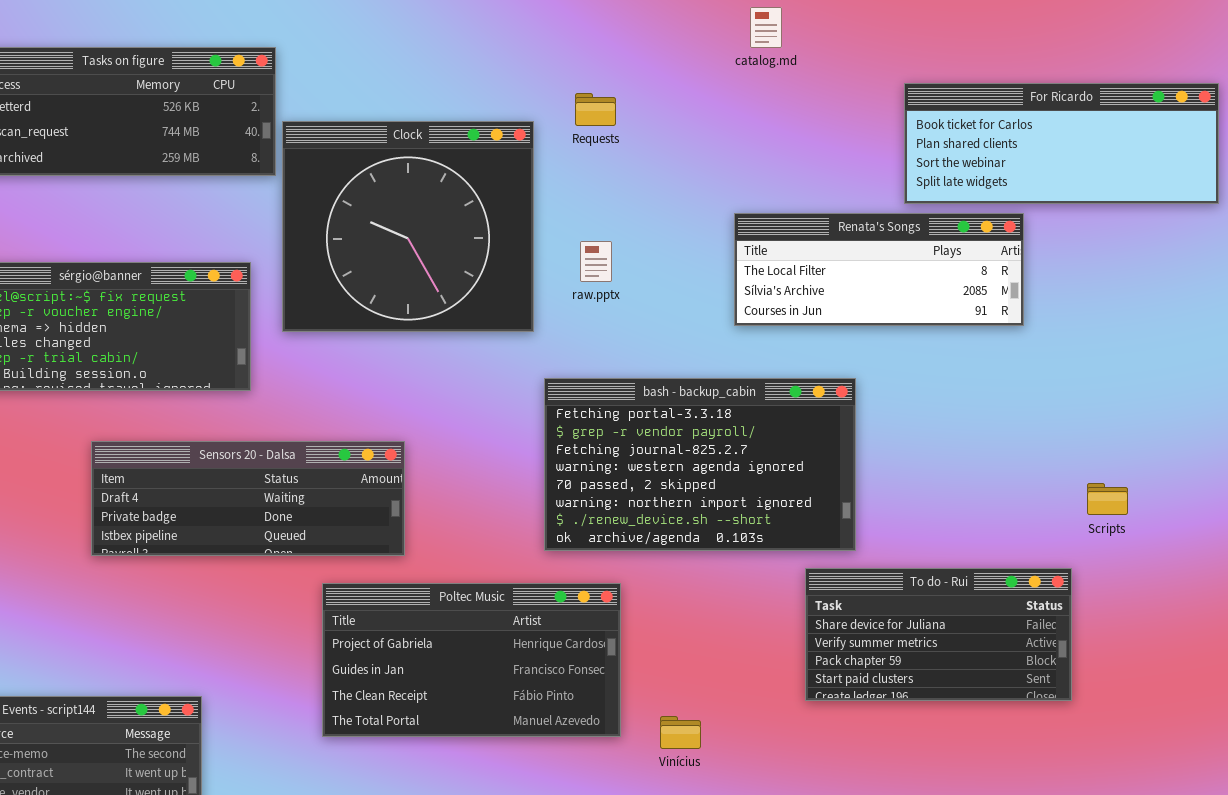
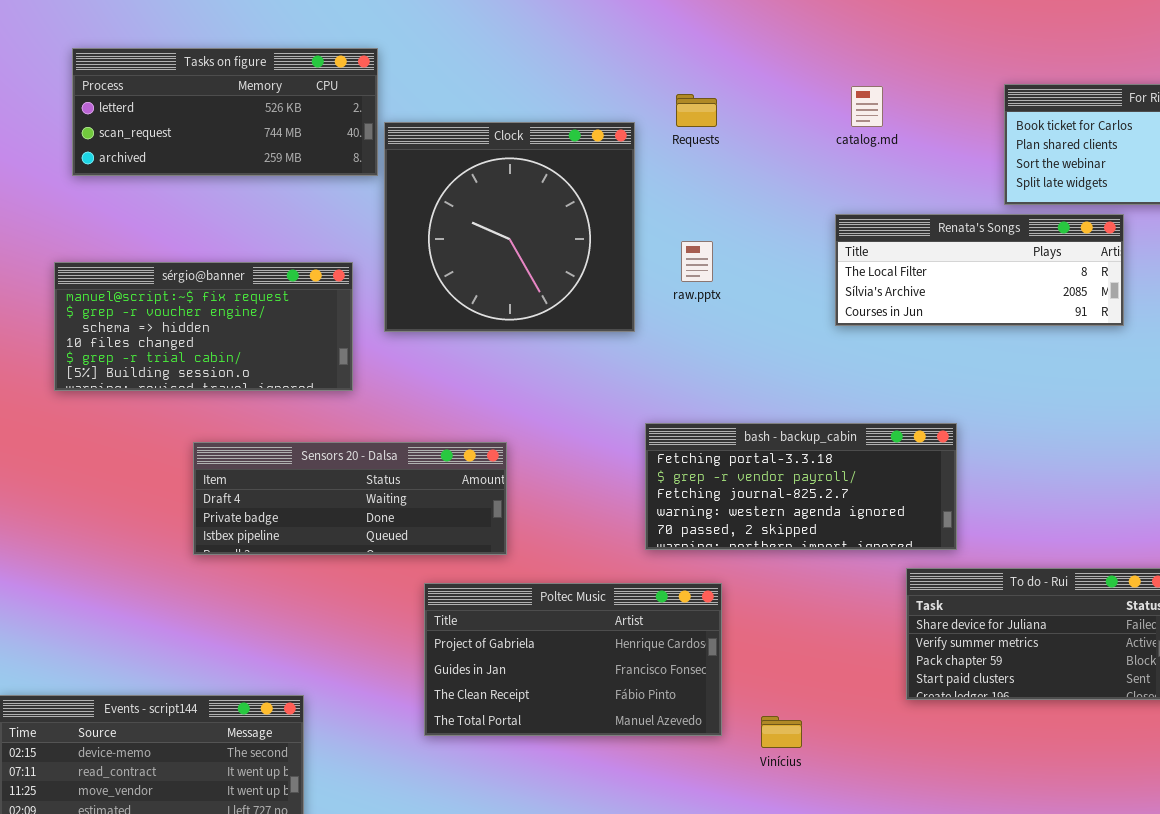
catalog.md: [750,7,782,48] -> [851,86,883,127], moved
bash - backup_cabin: [544,378,856,551] -> [645,423,957,550], resized

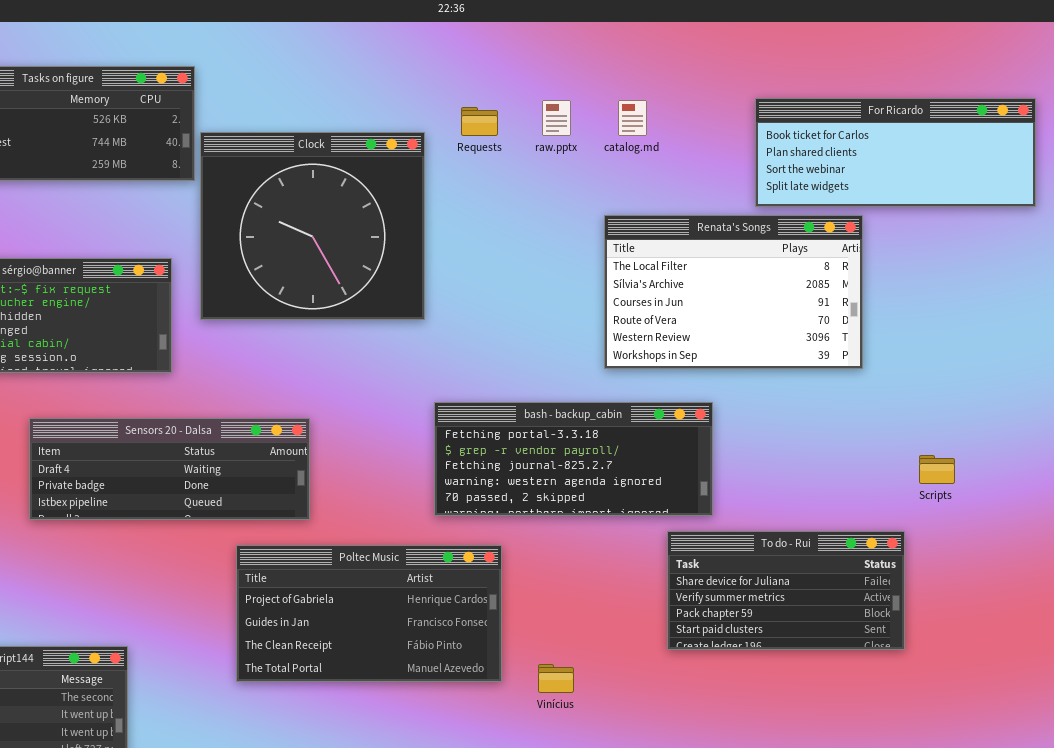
Renata's Songs: [835,214,1124,326] -> [604,215,863,369], resized
raw.pptx: [681,241,713,282] -> [542,100,571,136], moved

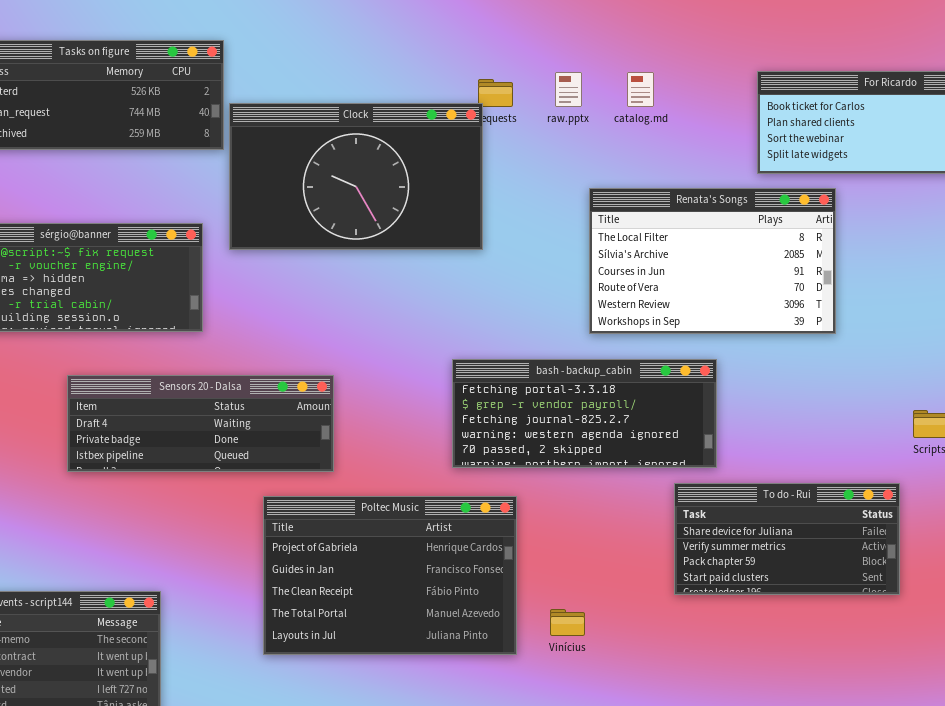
Clock: [200,132,425,320] -> [229,103,483,250], resized
Renata's Songs: [604,215,863,369] -> [589,188,836,334], moved
Poltec Music: [236,545,502,682] -> [263,496,517,655], resized

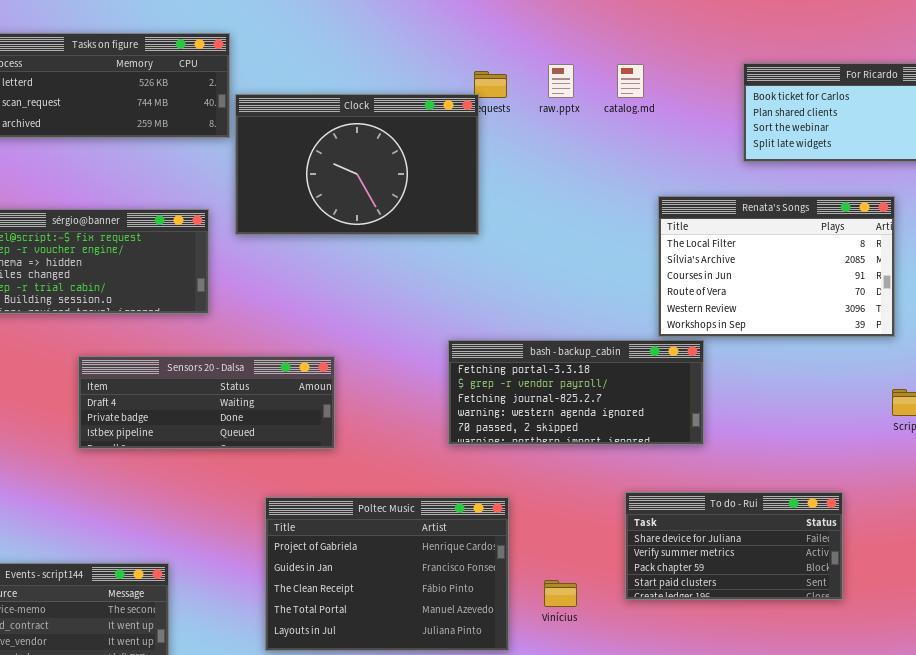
Renata's Songs: [589,188,836,334] -> [658,196,895,337], moved
To do - Rui: [674,483,900,595] -> [625,492,843,600], moved
Poltec Music: [263,496,517,655] -> [265,497,509,651], moved

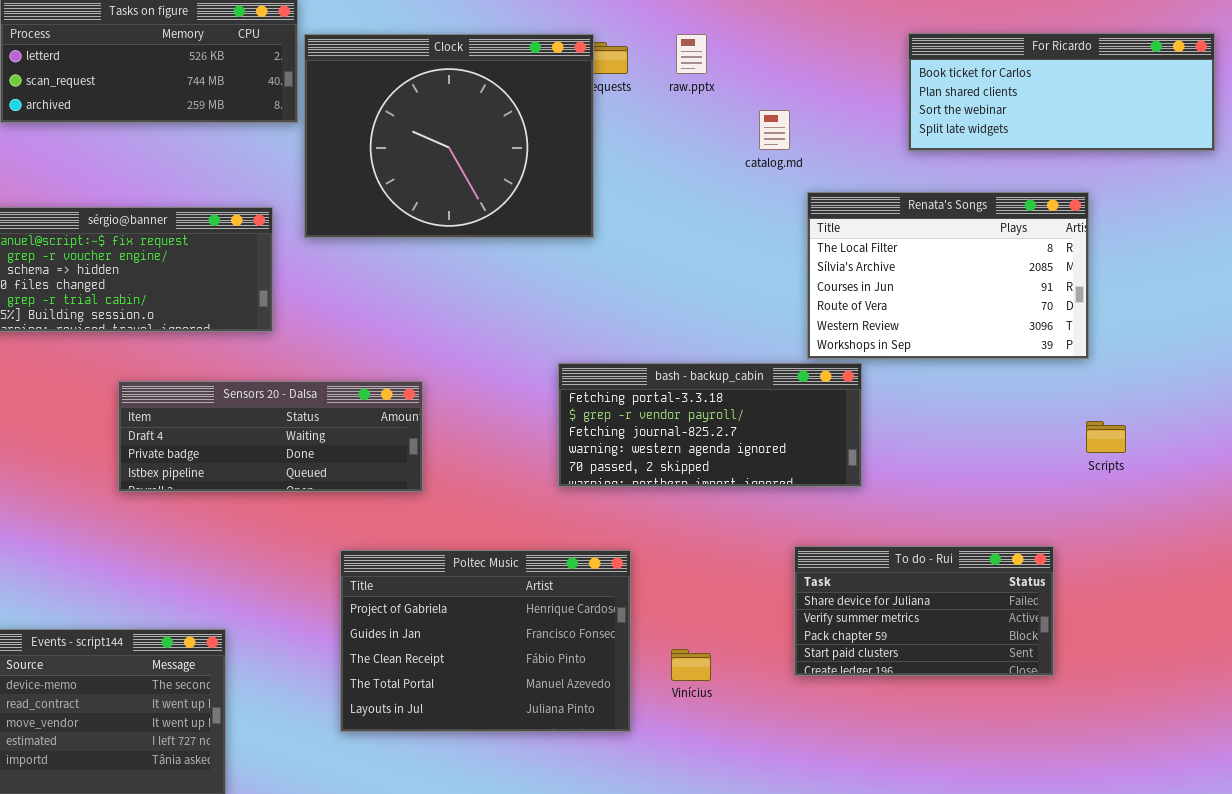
catalog.md: [617,64,644,98] -> [759,110,790,150], moved
Clock: [235,94,479,235] -> [304,34,594,238], resized
To do - Rui: [625,492,843,600] -> [794,546,1054,676], moved

